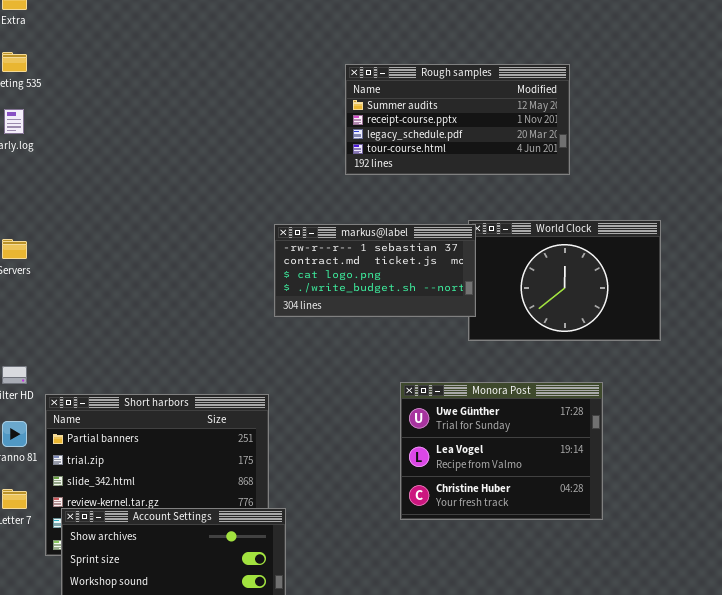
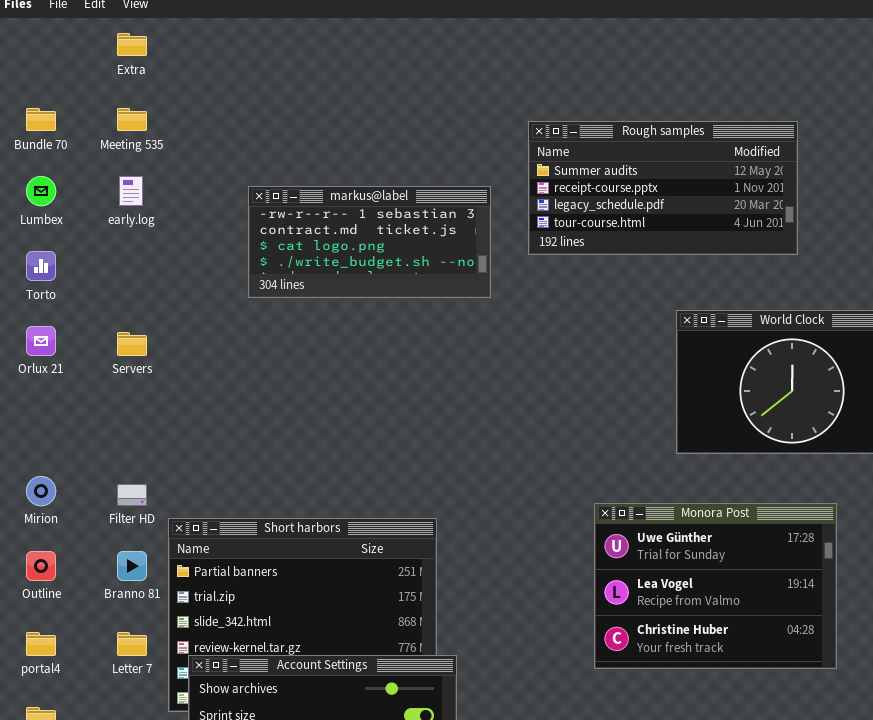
markus@label: [274,224,476,317] -> [248,186,491,298], moved

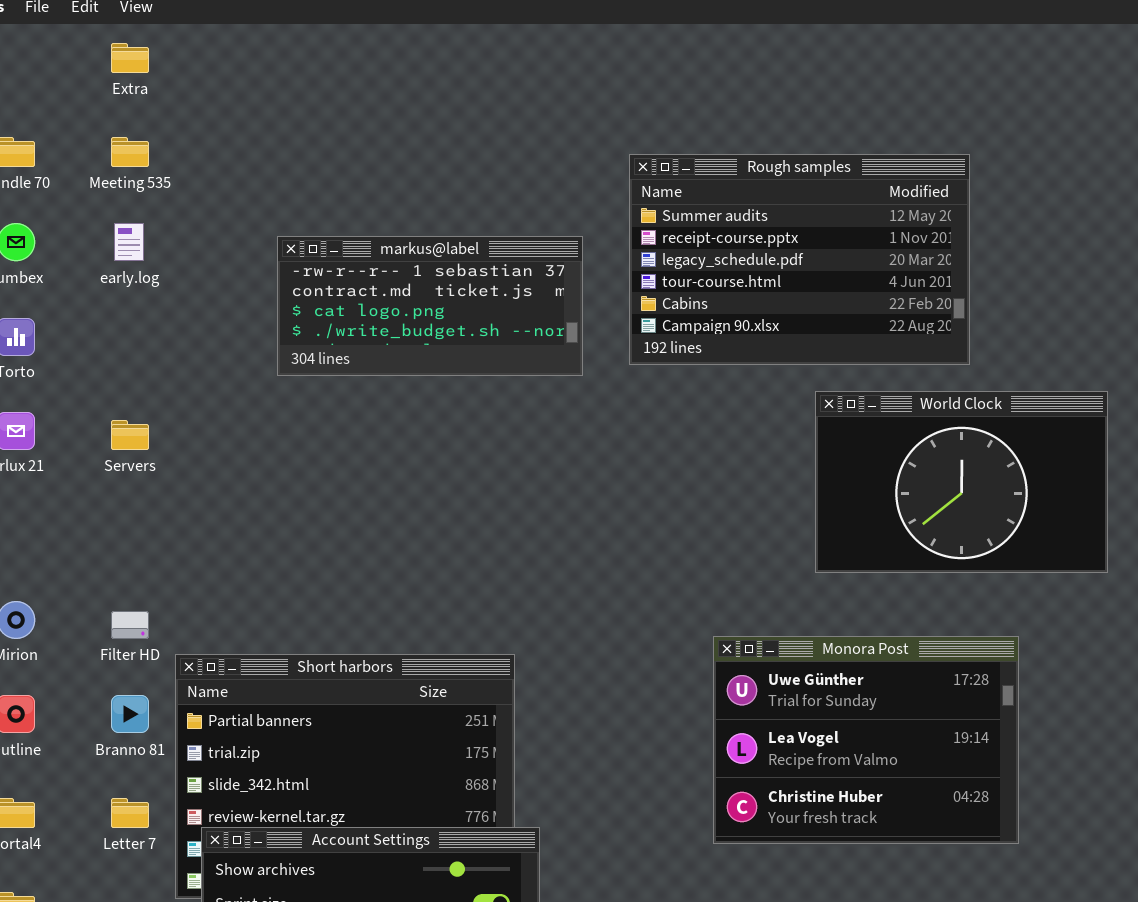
Rough samples: [528,121,798,255] -> [629,154,970,365], resized

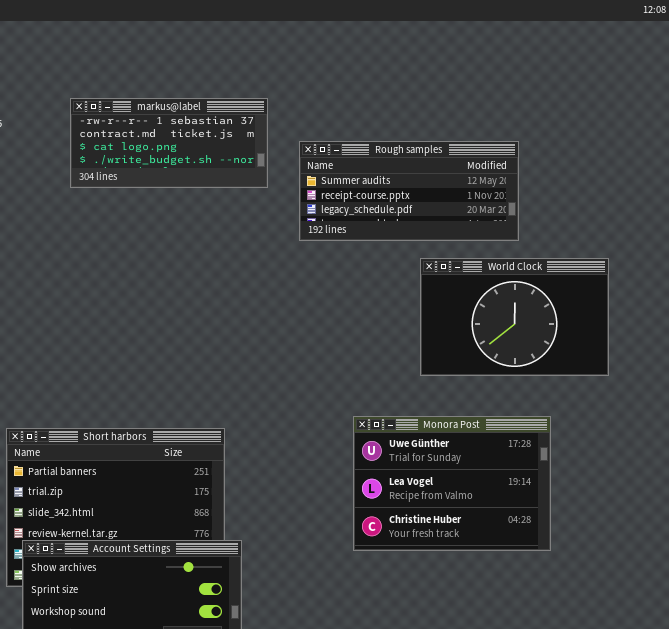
Rough samples: [629,154,970,365] -> [299,141,519,241], resized
markus@label: [277,236,583,376] -> [70,98,268,188], moved

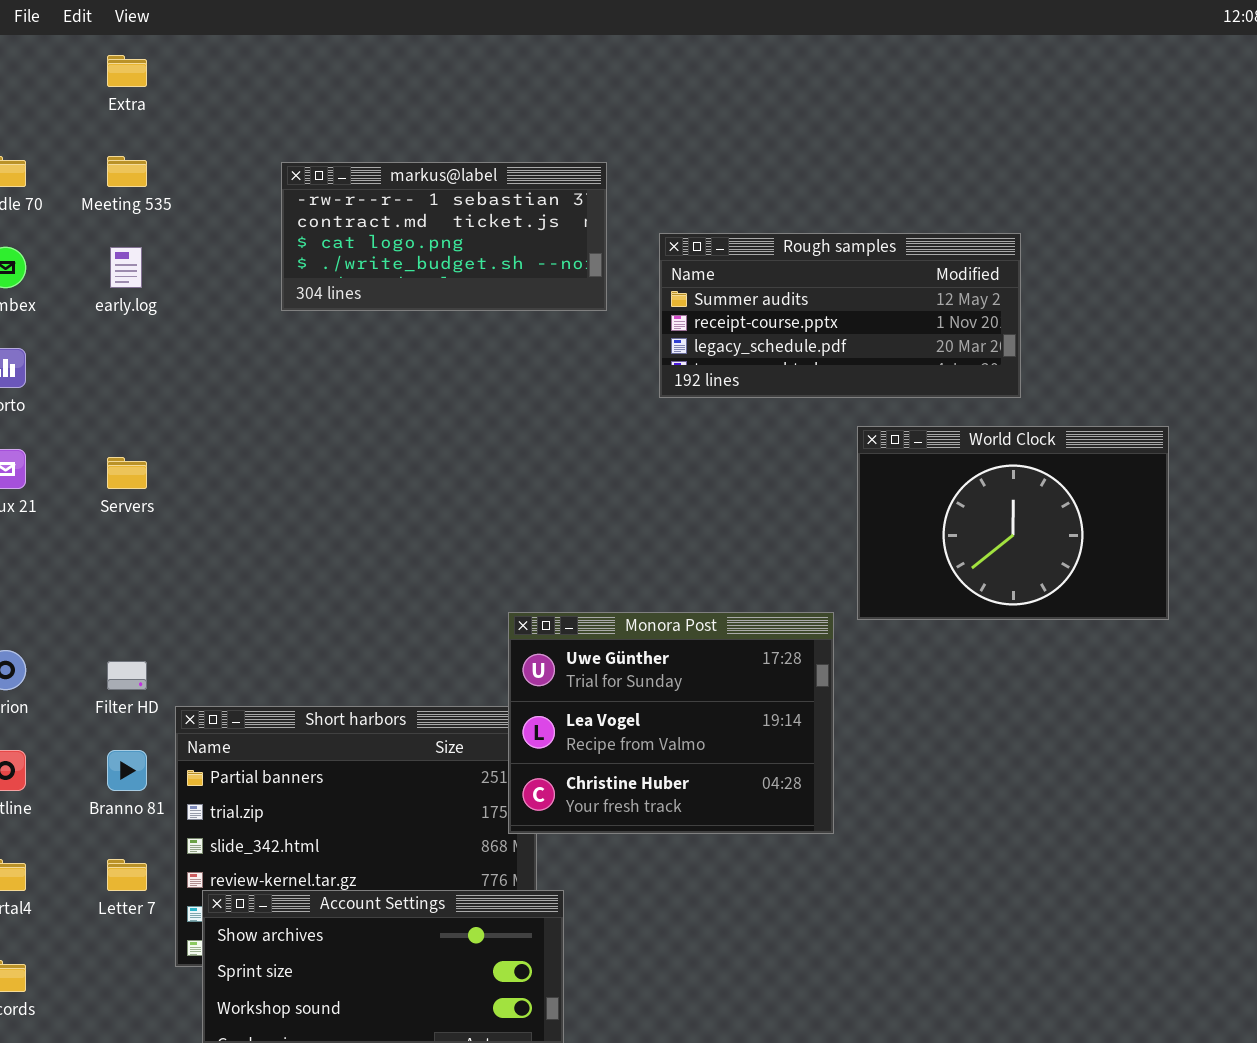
Monora Post: [353,416,551,551] -> [508,612,834,834], moved

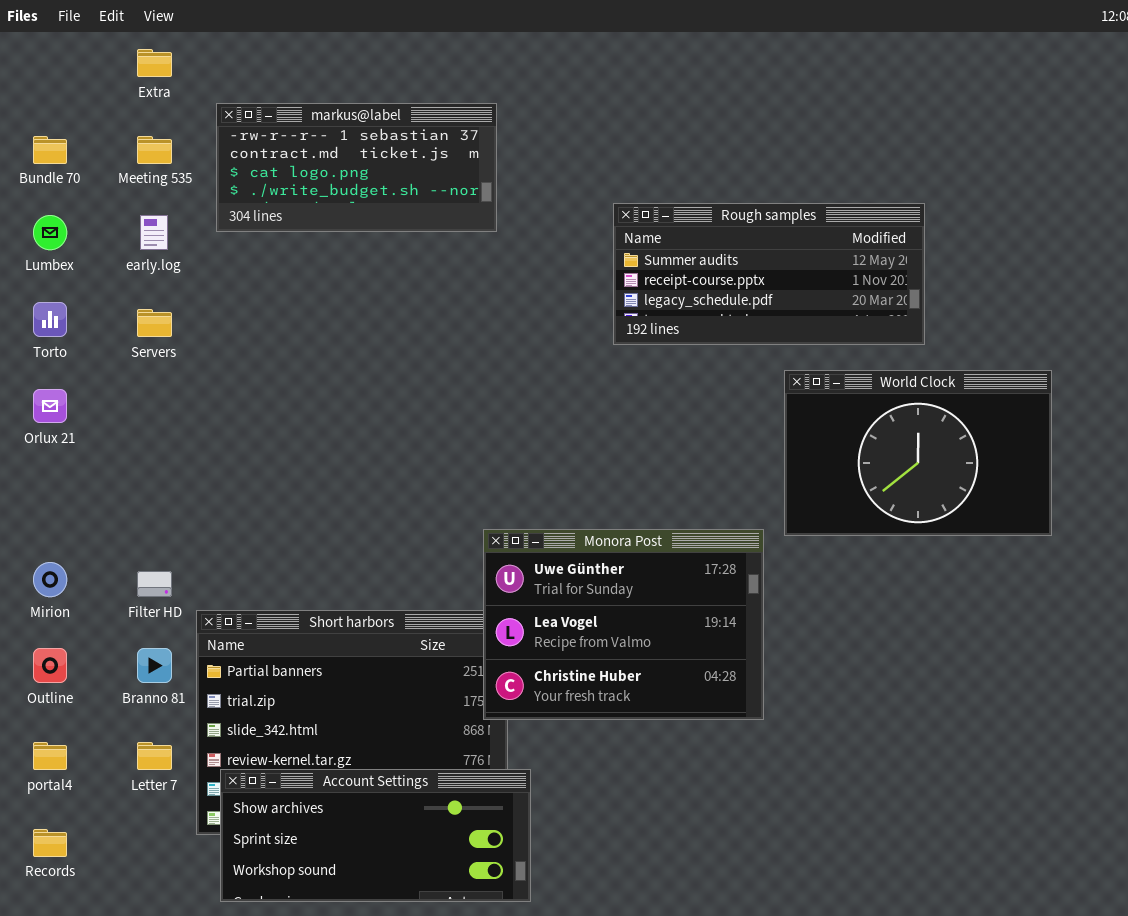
markus@label: [281,162,607,311] -> [216,103,497,232], moved
Servers: [107,457,147,489] -> [137,309,172,337], moved

